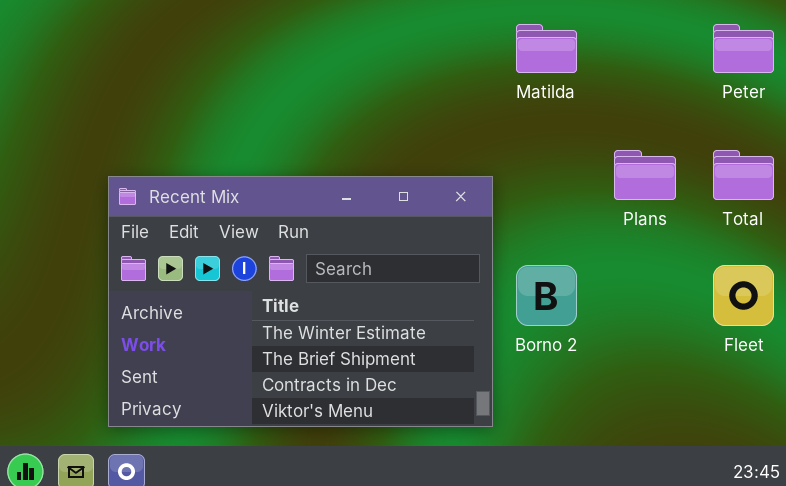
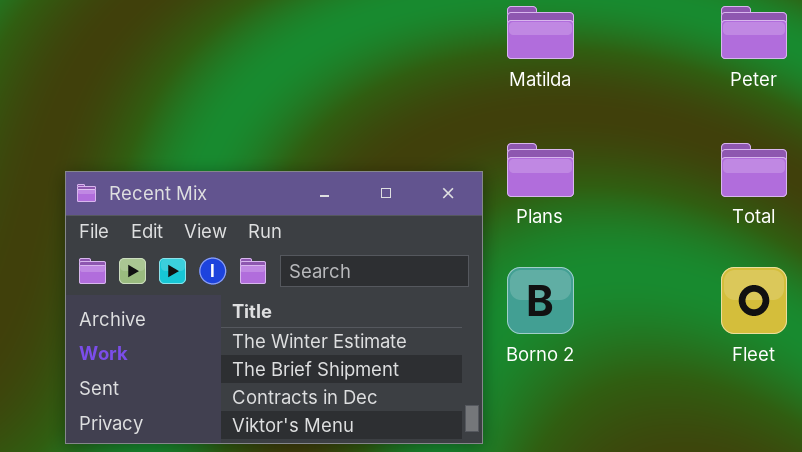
Plans: [614,150,676,200] -> [507,143,574,197], moved

